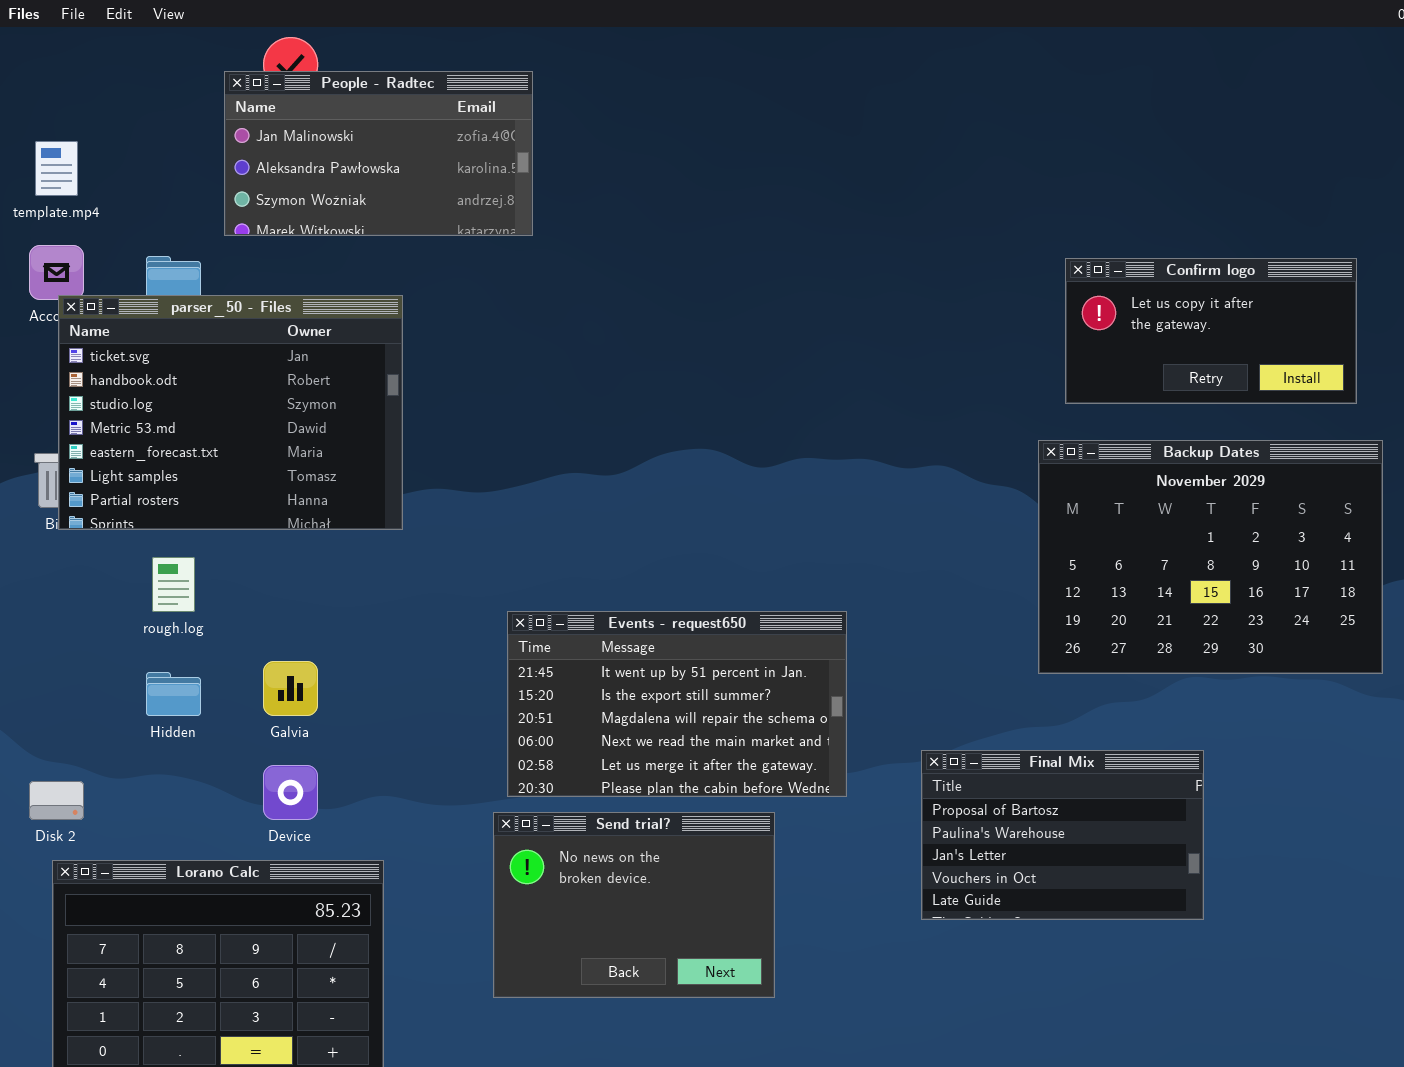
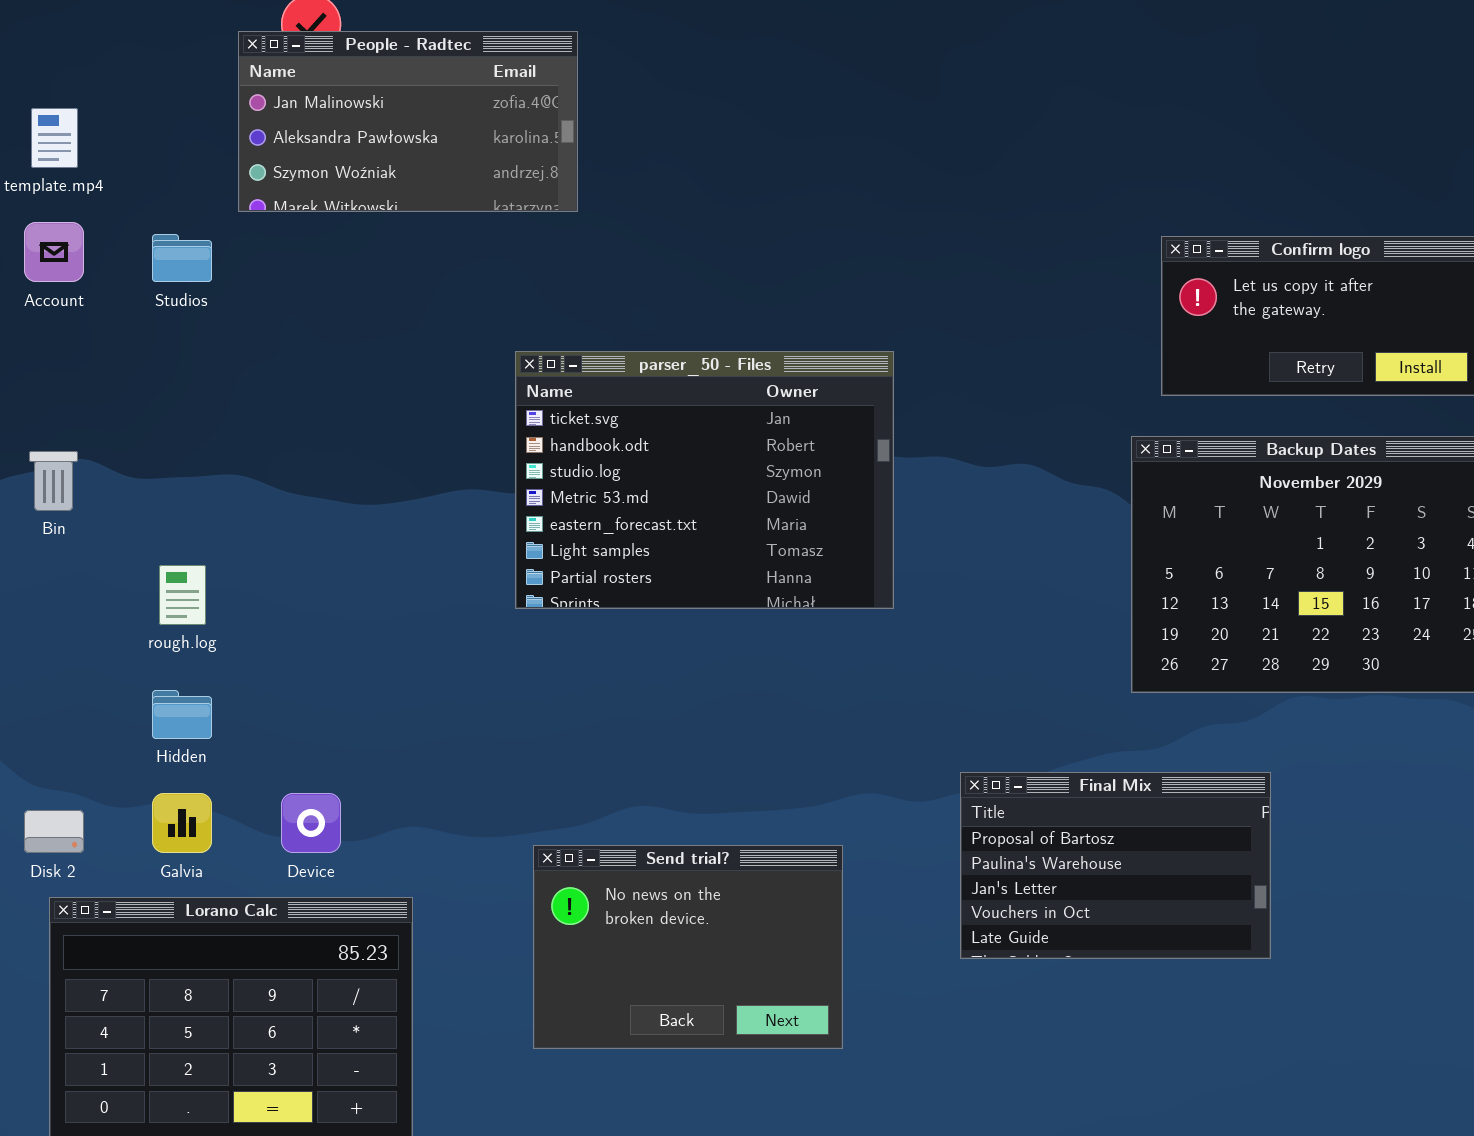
parser_50 - Files: [58,295,403,530] -> [515,351,894,609], moved
Events - request650: [507,611,847,797] -> none, closed
Galvia: [263,661,318,716] -> [152,793,212,853], moved
Final Mix: [921,750,1204,920] -> [960,772,1271,959], moved

